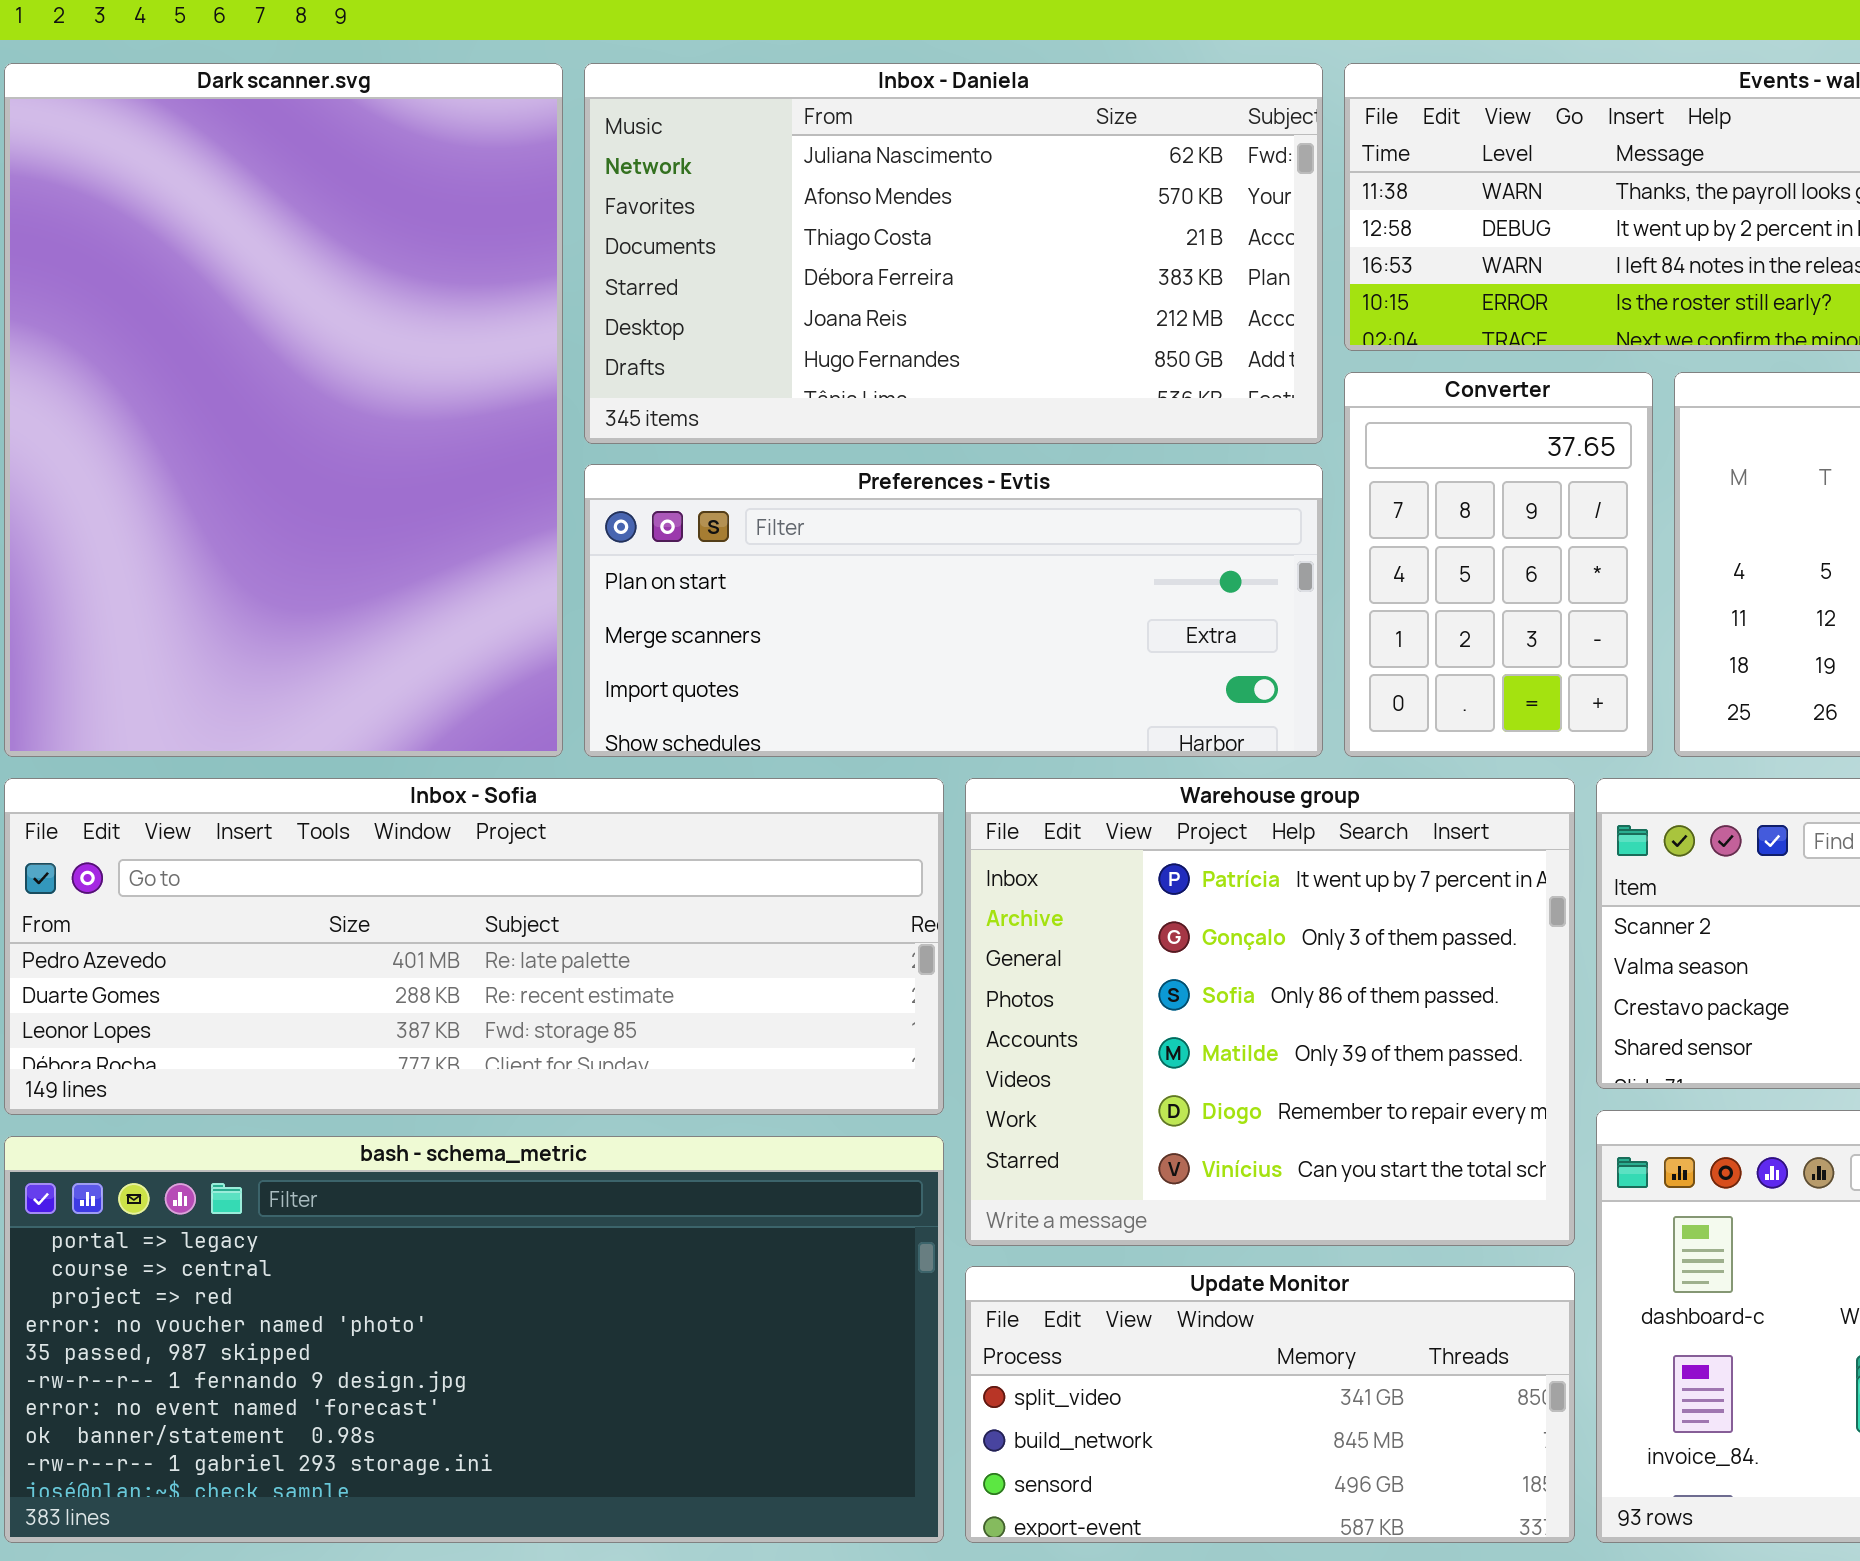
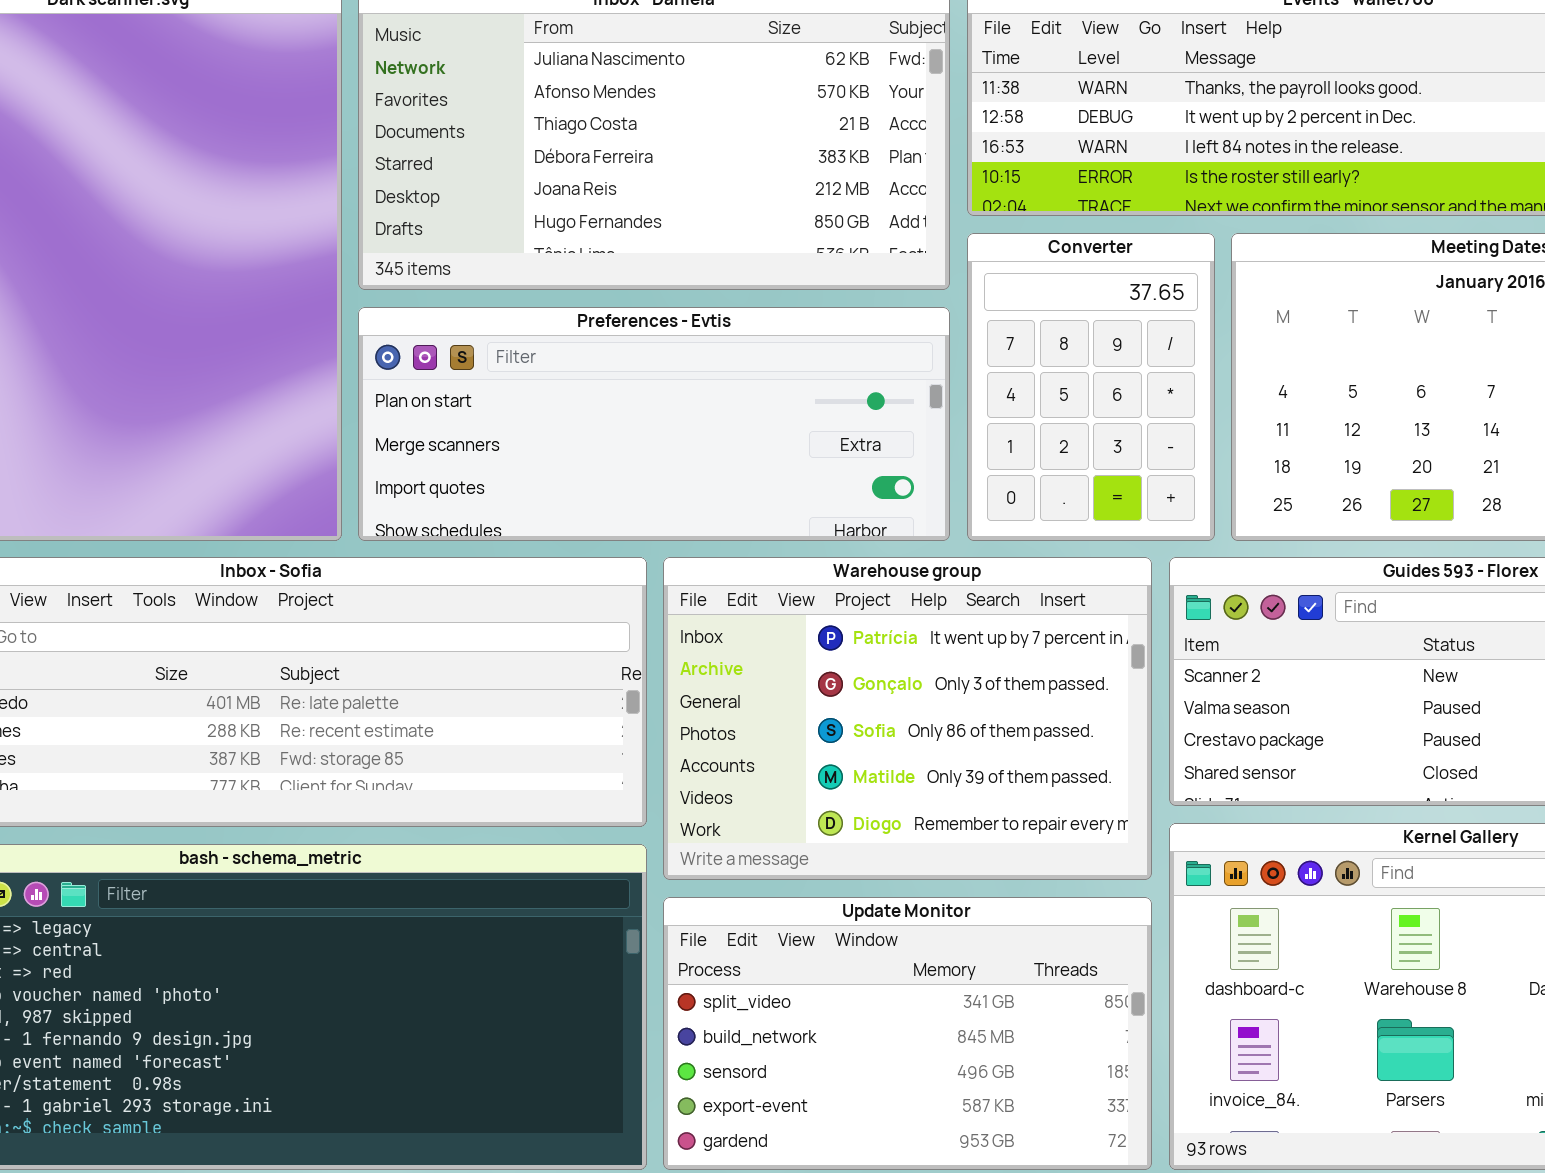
Warehouse group: [965,778,1575,1246] -> [663,557,1152,880], resized
Update Monitor: [965,1266,1575,1543] -> [663,897,1152,1170], resized

